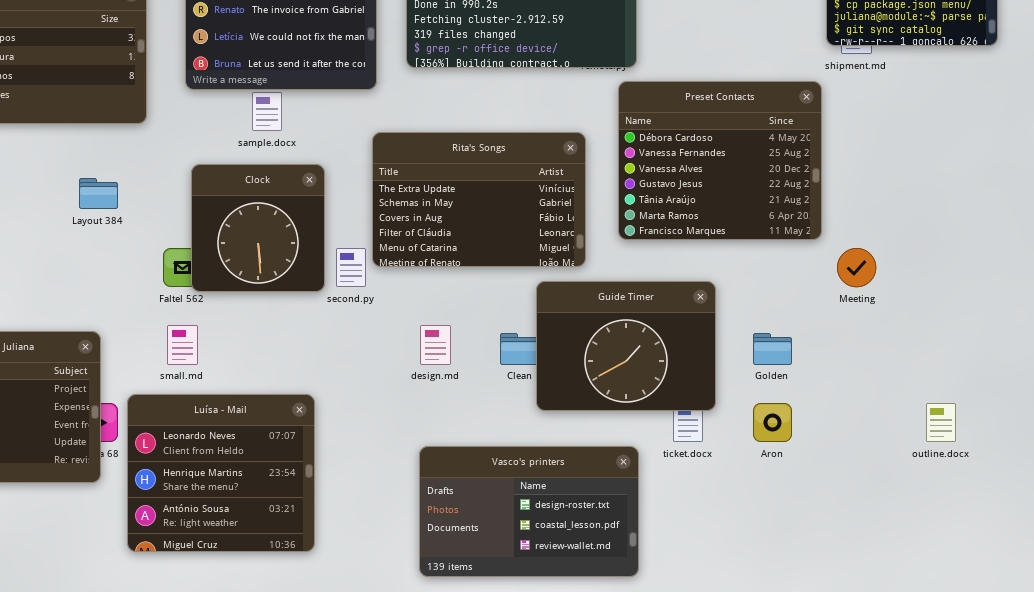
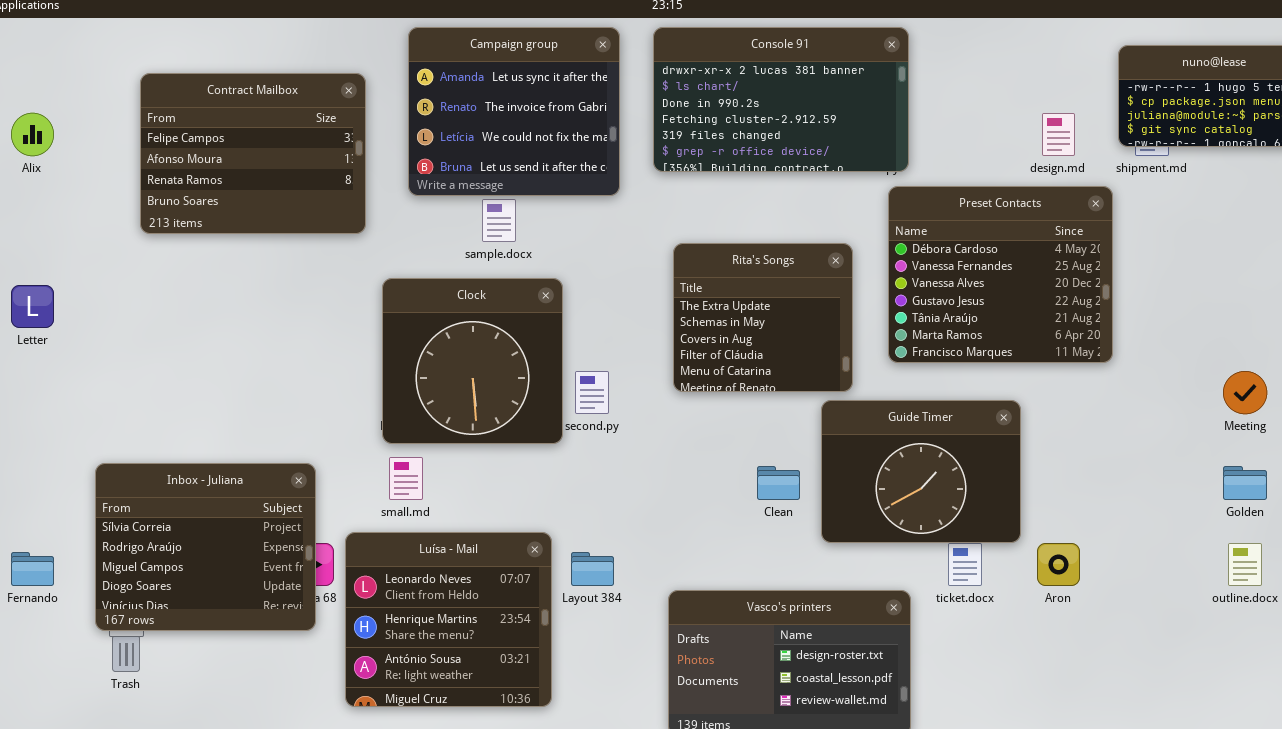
Rita's Songs: [372,132,586,267] -> [673,243,853,392], resized
Clock: [191,164,325,292] -> [382,278,563,444], resized
Layout 384: [79,178,118,209] -> [571,552,614,586], moved
Meeting: [837,248,876,287] -> [1223,371,1267,414], moved
Guide Timer: [536,281,716,411] -> [821,400,1021,543], moved
design.md: [420,325,451,365] -> [1042,113,1075,156], moved
Golden: [753,333,792,365] -> [1223,466,1267,500], moved

